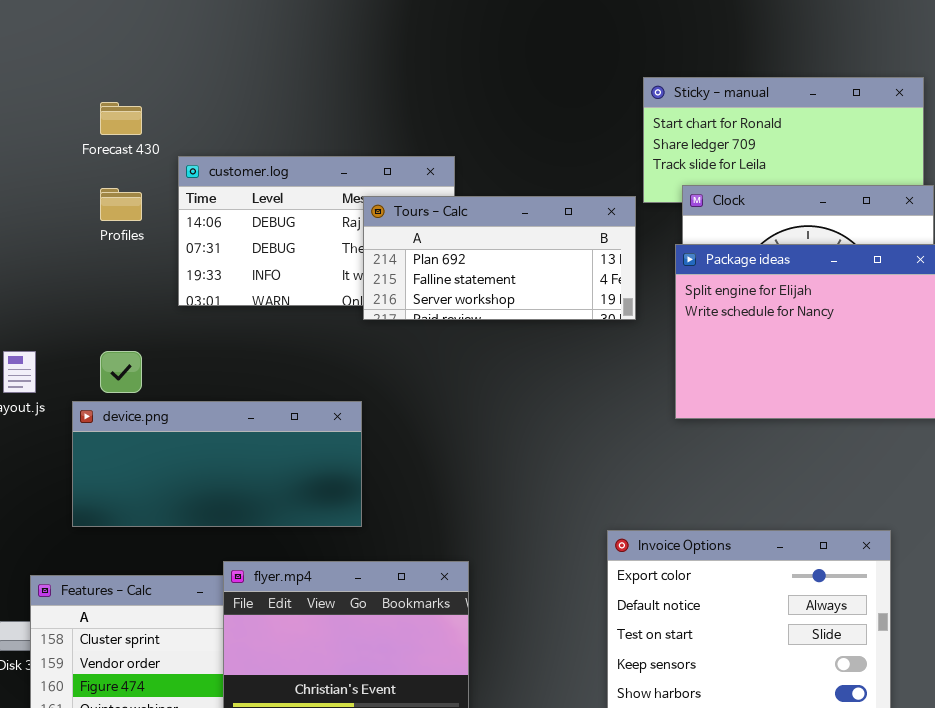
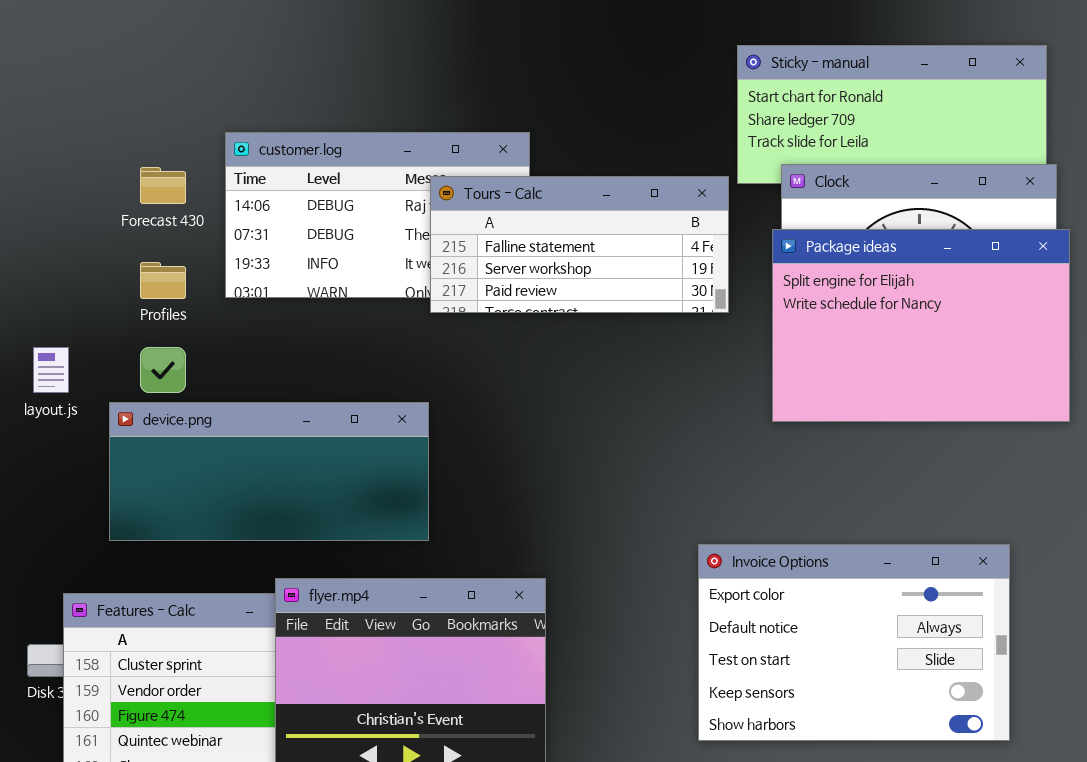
Forecast 430: [100,102,142,135] -> [140,167,186,204], moved
Profiles: [100,188,142,221] -> [140,262,186,299], moved
Tours - Calc: [363,196,636,320] -> [430,176,729,313], scrolled down 1 row

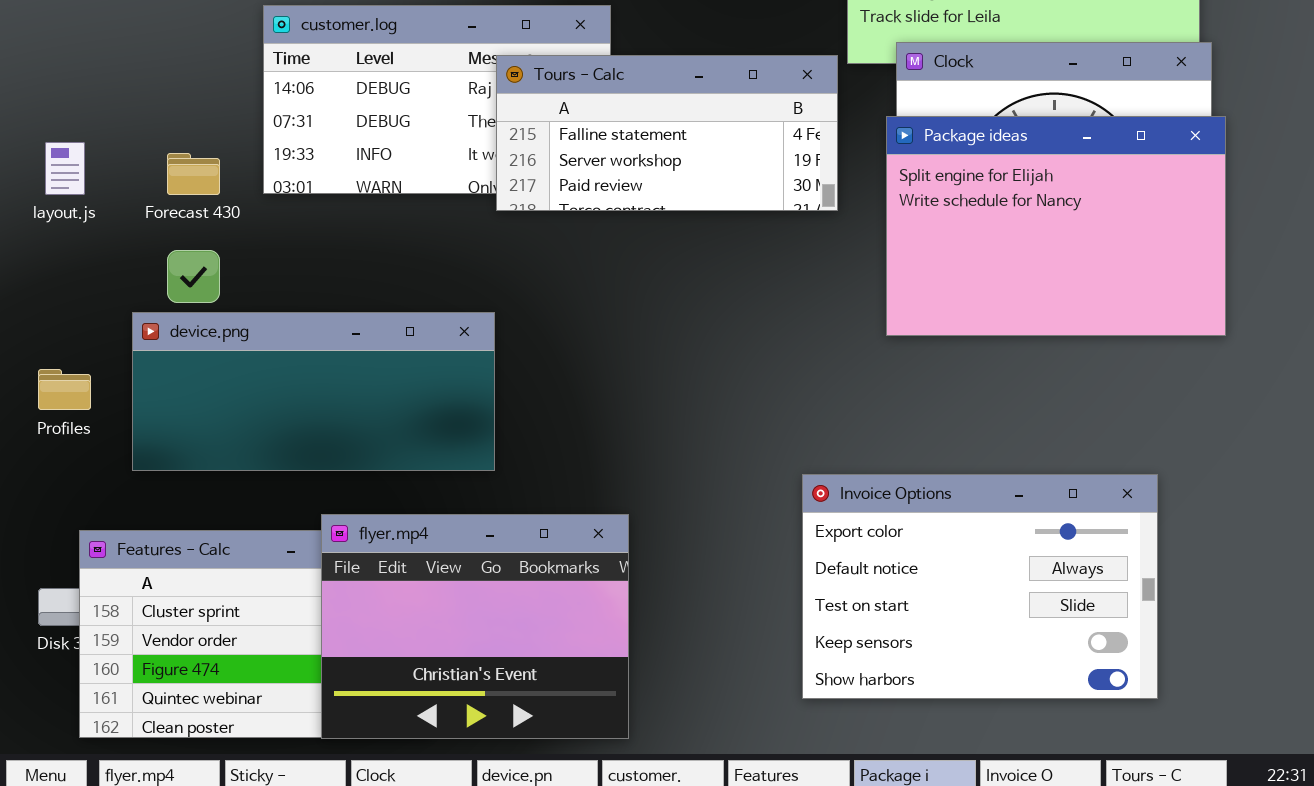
Forecast 430: [140,167,186,204] -> [167,153,220,195], moved
Profiles: [140,262,186,299] -> [38,369,91,410], moved
layout.js: [33,347,69,393] -> [45,142,85,195], moved

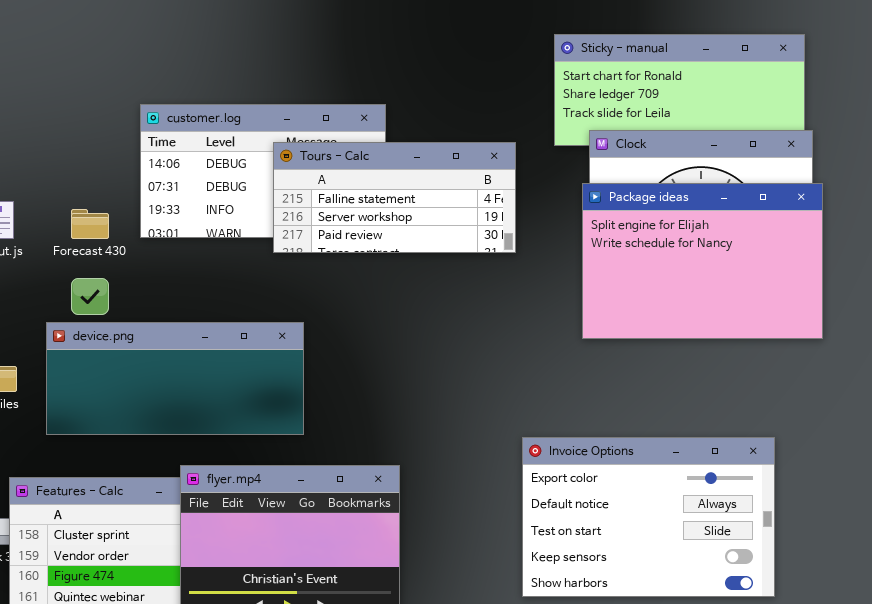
Tours - Calc: [496,55,838,211] -> [273,142,516,253], moved

